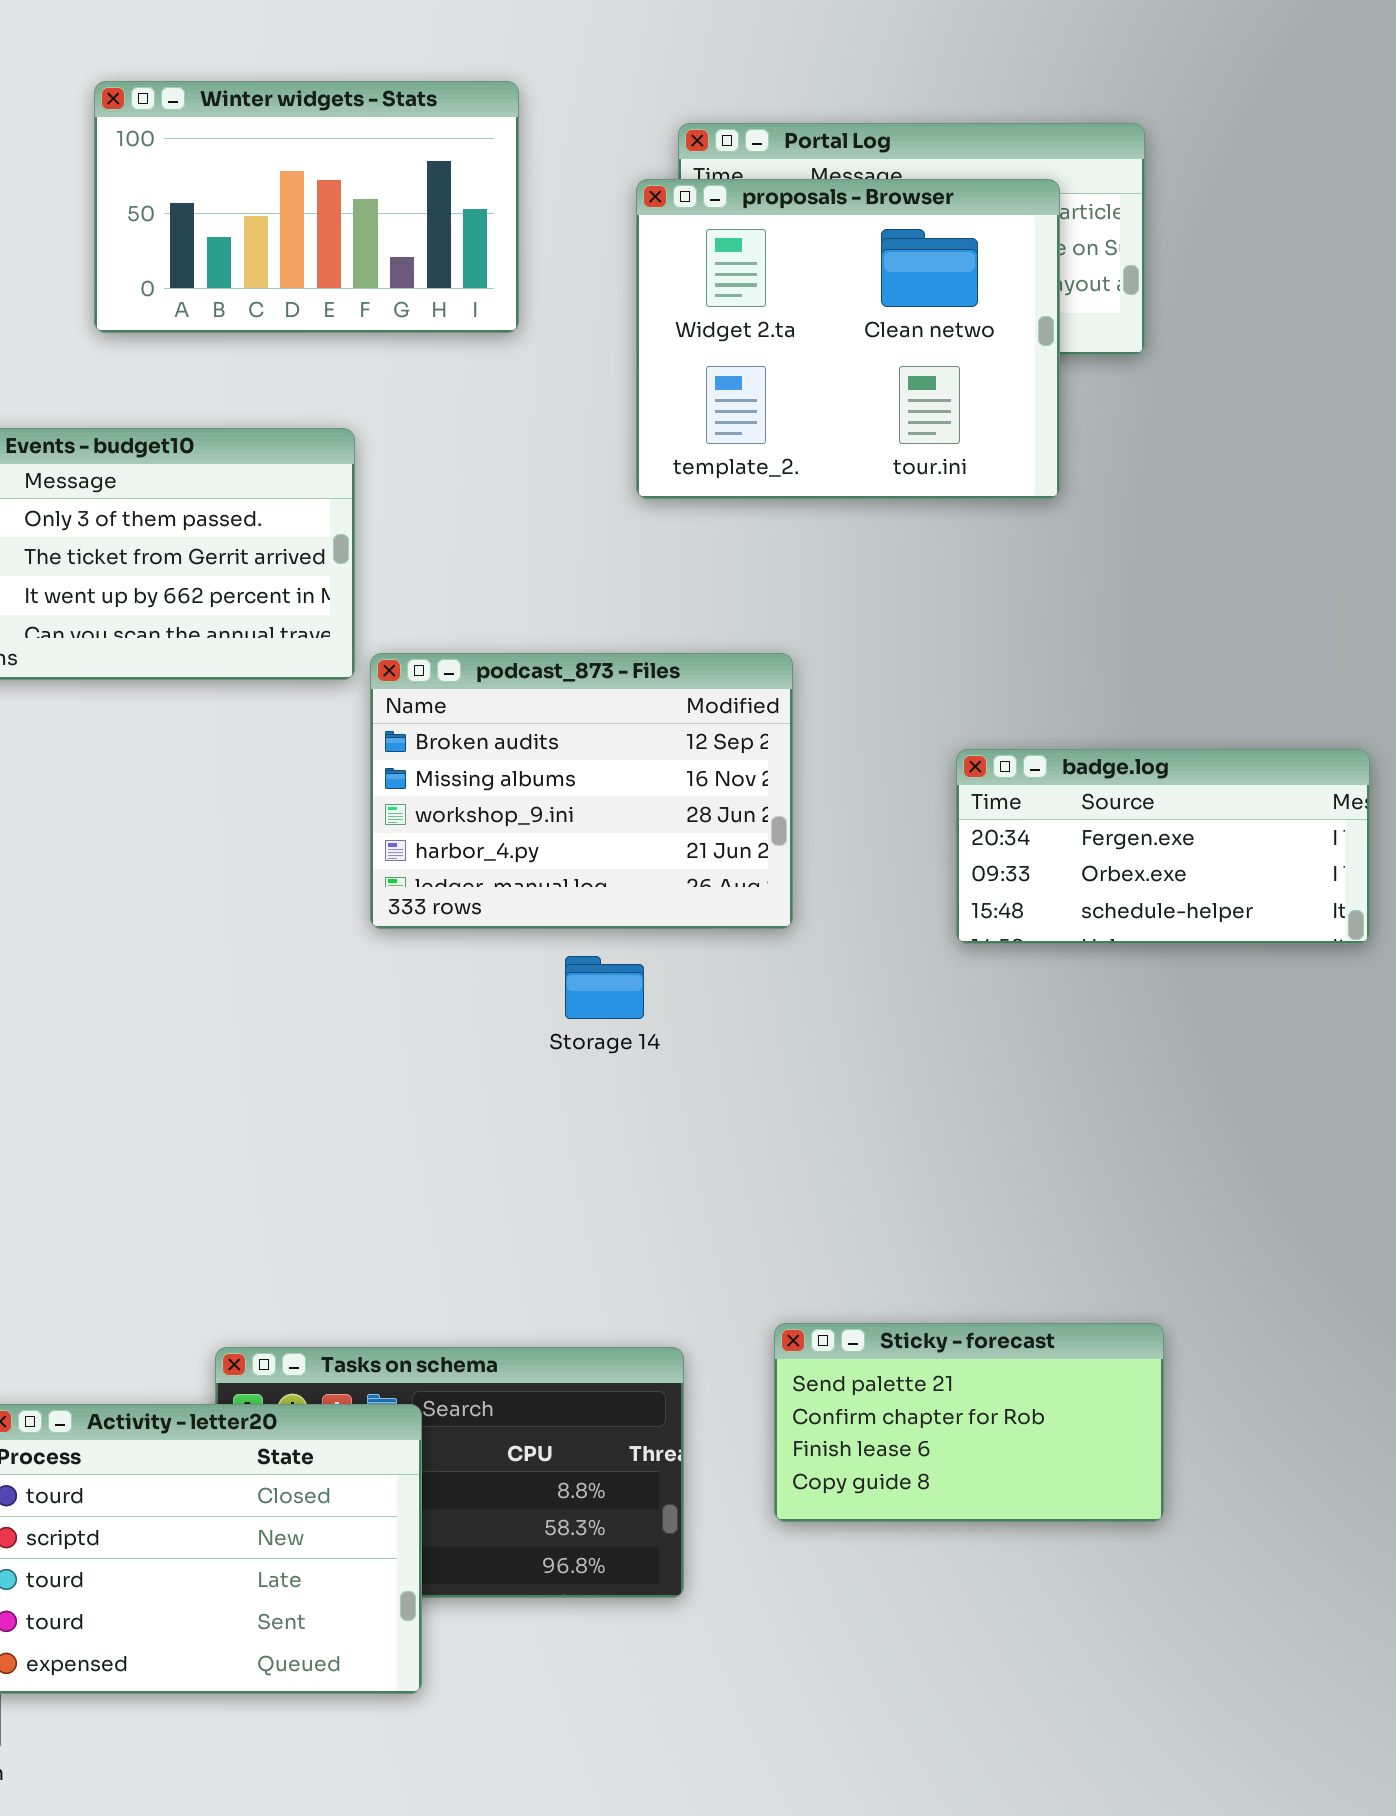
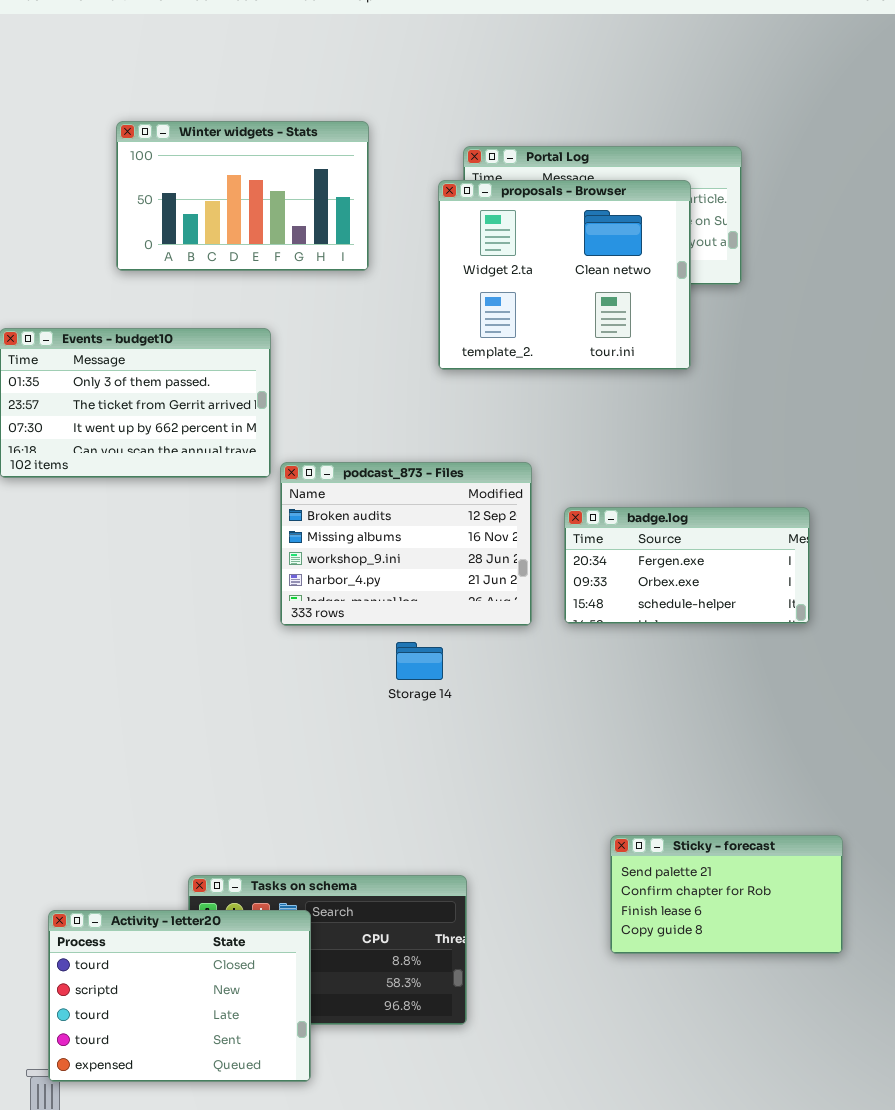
badge.log: [956,749,1370,944] -> [564,507,810,624], moved
Sticky - forecast: [774,1323,1164,1522] -> [610,835,843,954], moved

